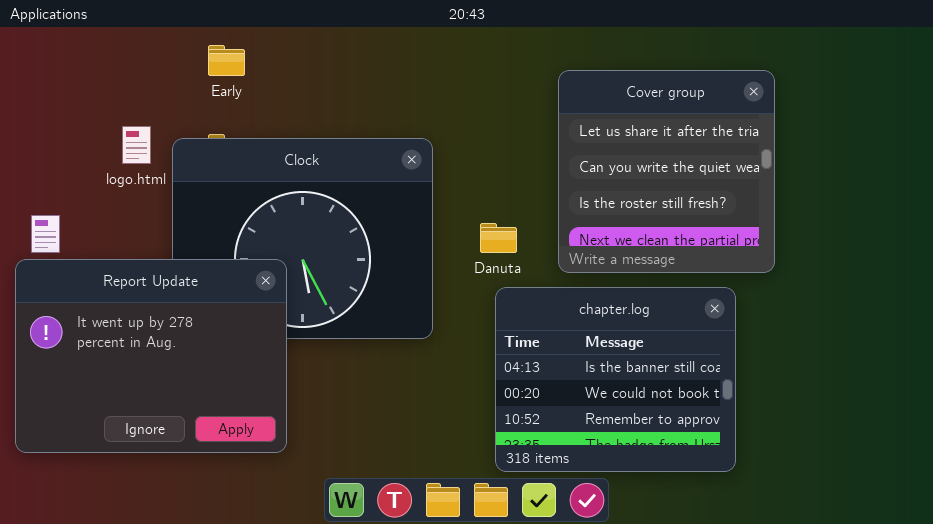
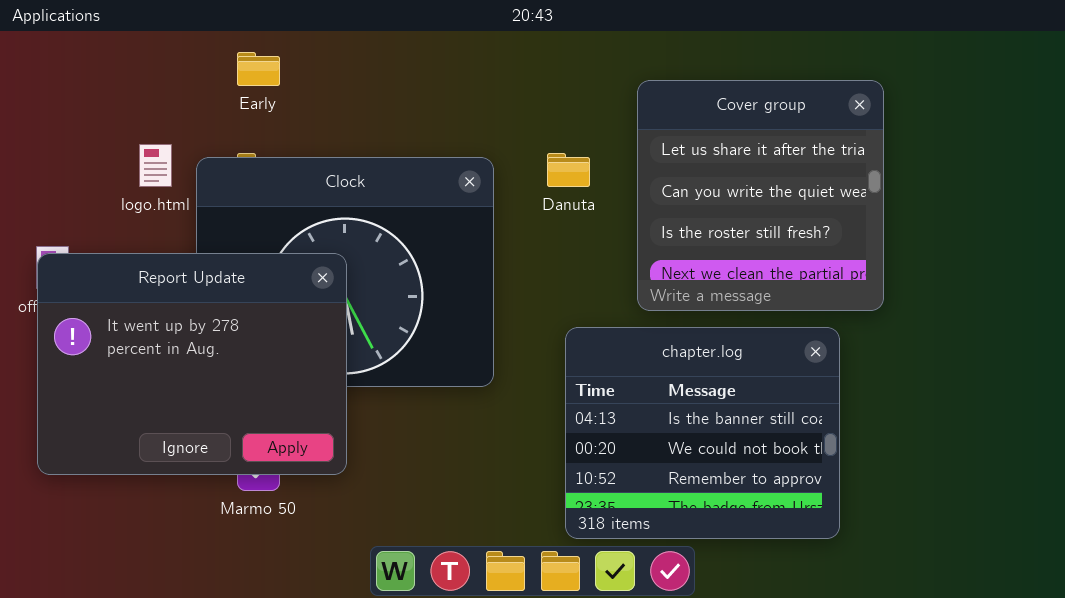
Danuta: [480,223,517,253] -> [547,153,590,187], moved
Report Update: [15,259,287,453] -> [37,253,347,475], moved

